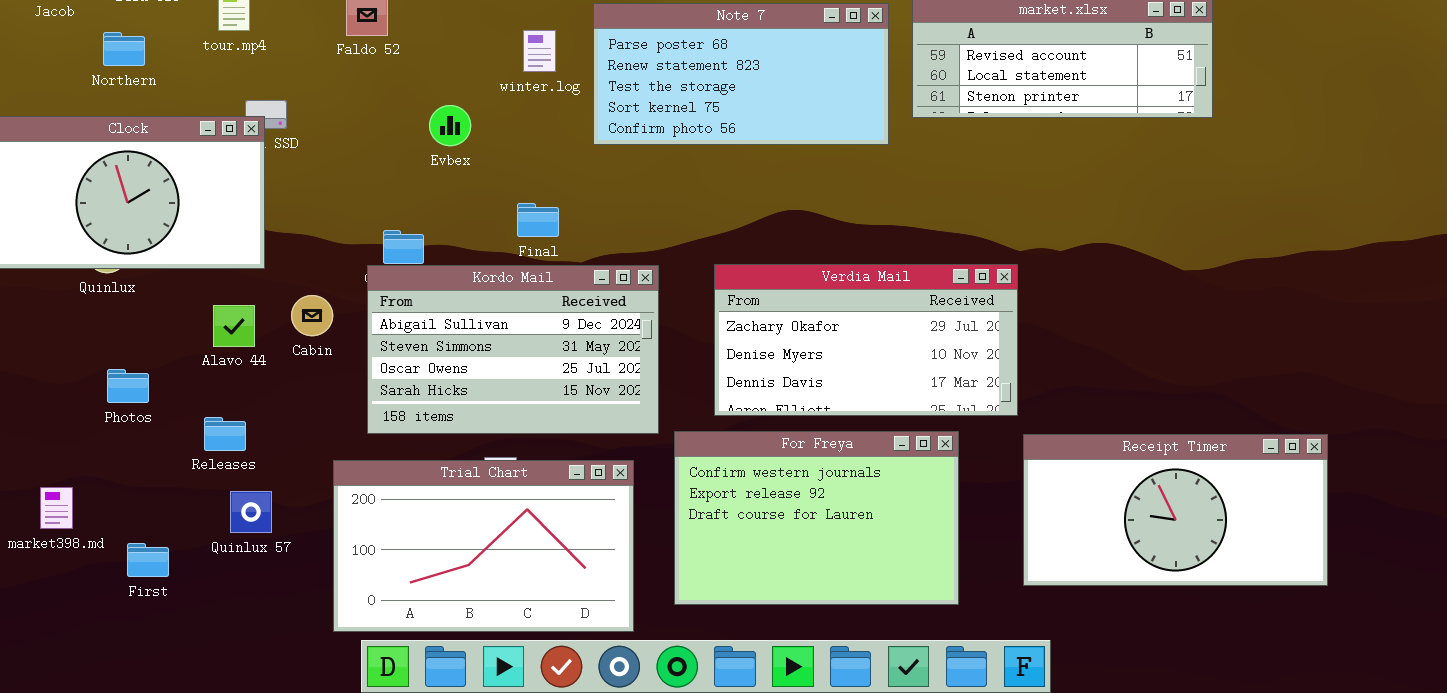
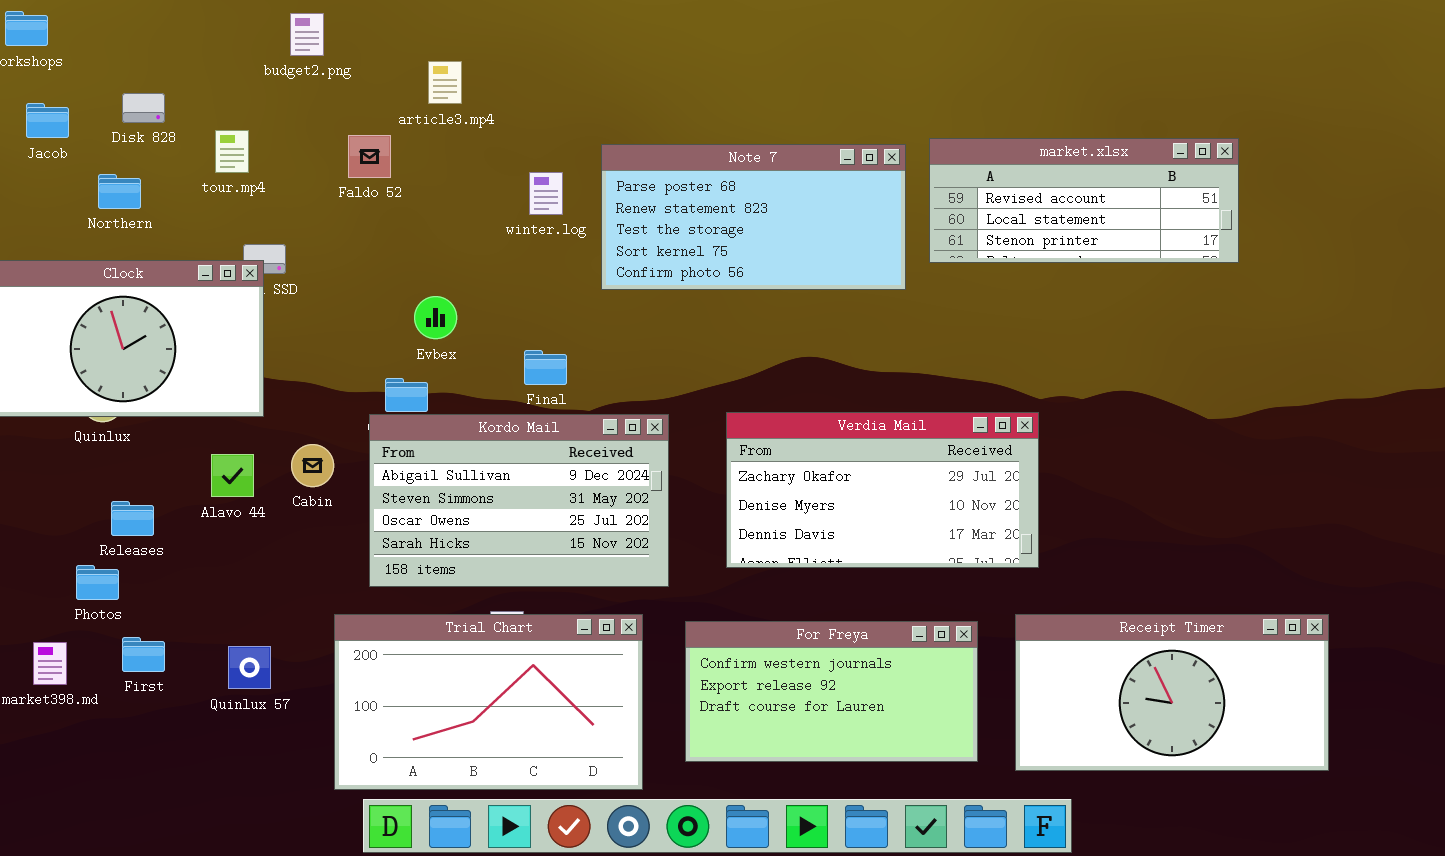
Evbex: [429,105,471,146] -> [414,296,457,339], moved
Photos: [107,369,149,403] -> [76,565,119,600], moved
Releases: [204,417,246,451] -> [111,501,154,536], moved
For Freya: [674,431,959,605] -> [685,621,978,762], resized
Receipt Timer: [1023,434,1328,586] -> [1015,614,1329,771], moved
First: [127,543,169,577] -> [122,637,165,672], moved

